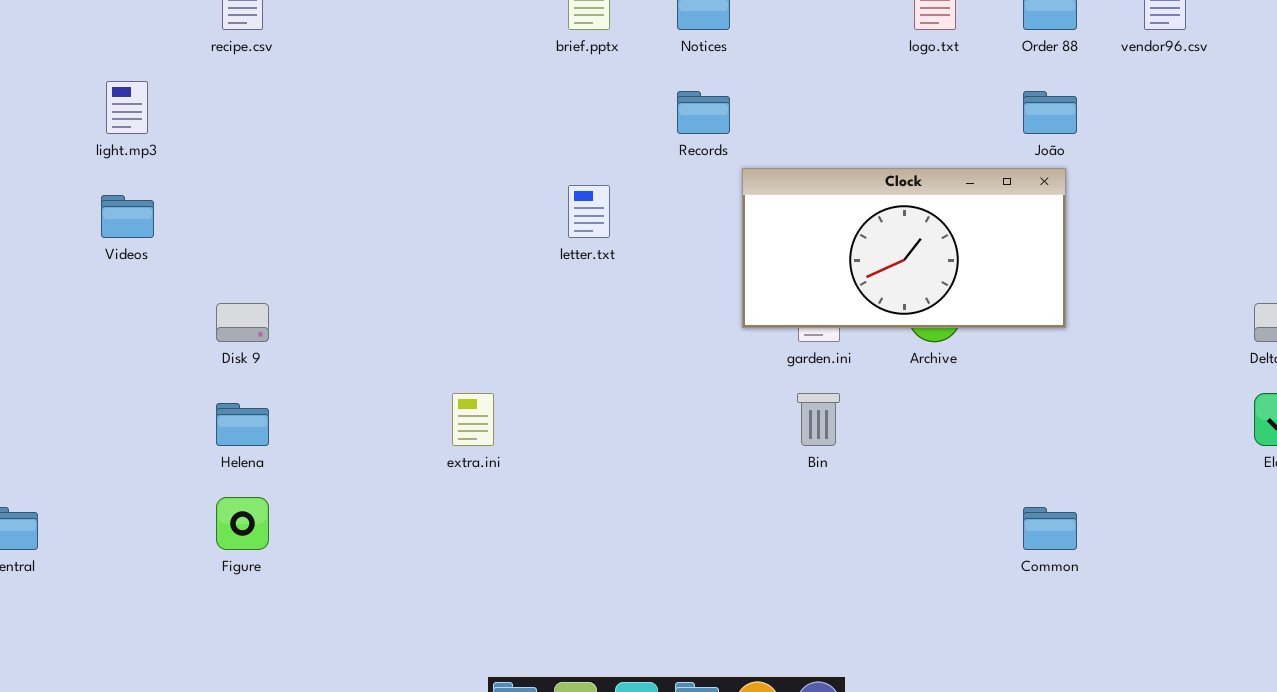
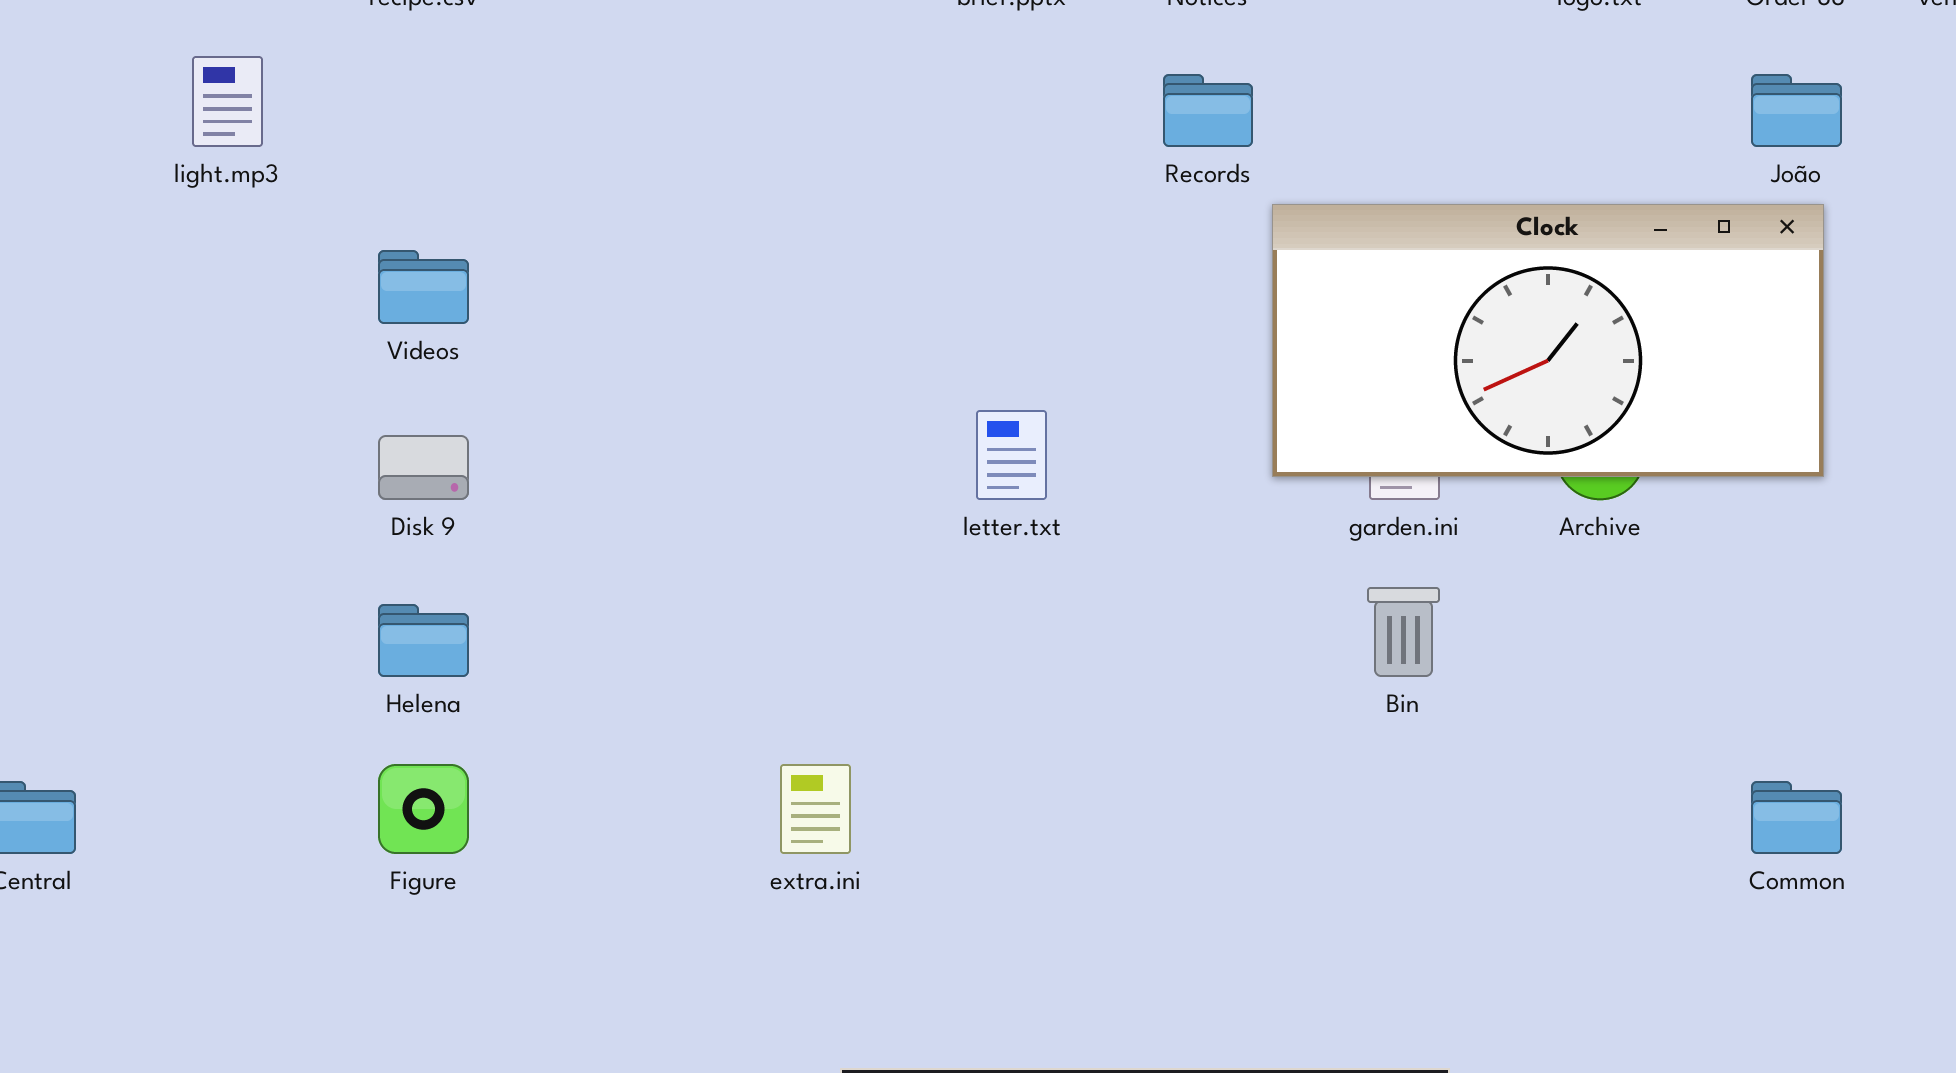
letter.txt: [568,185,610,238] -> [976,410,1047,500], moved
Videos: [101,195,154,238] -> [378,250,469,324], moved
extra.ini: [452,393,494,446] -> [780,764,851,854], moved

